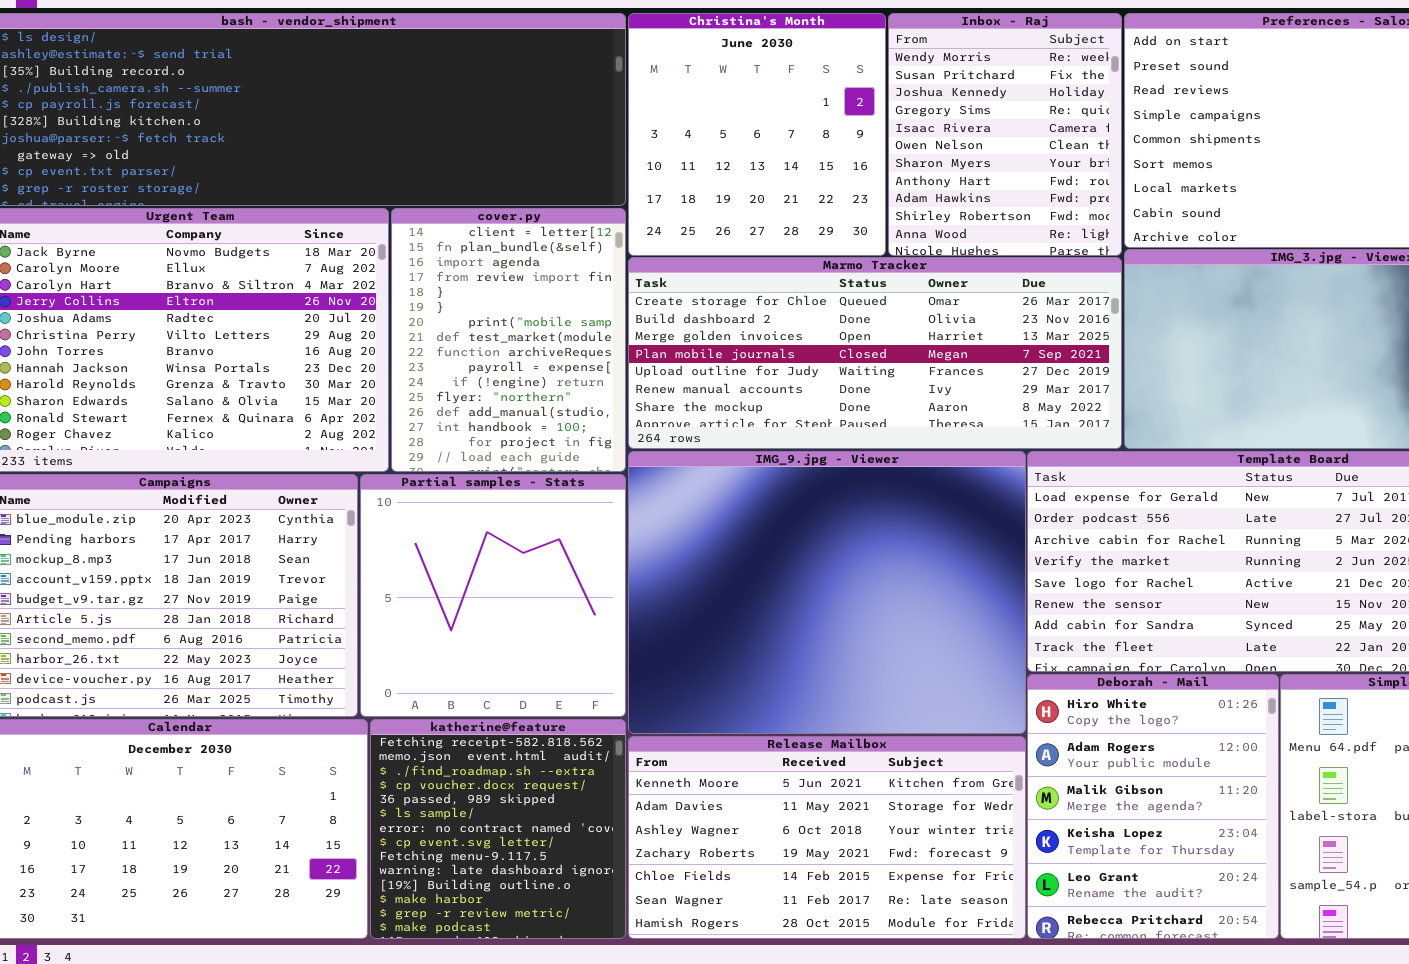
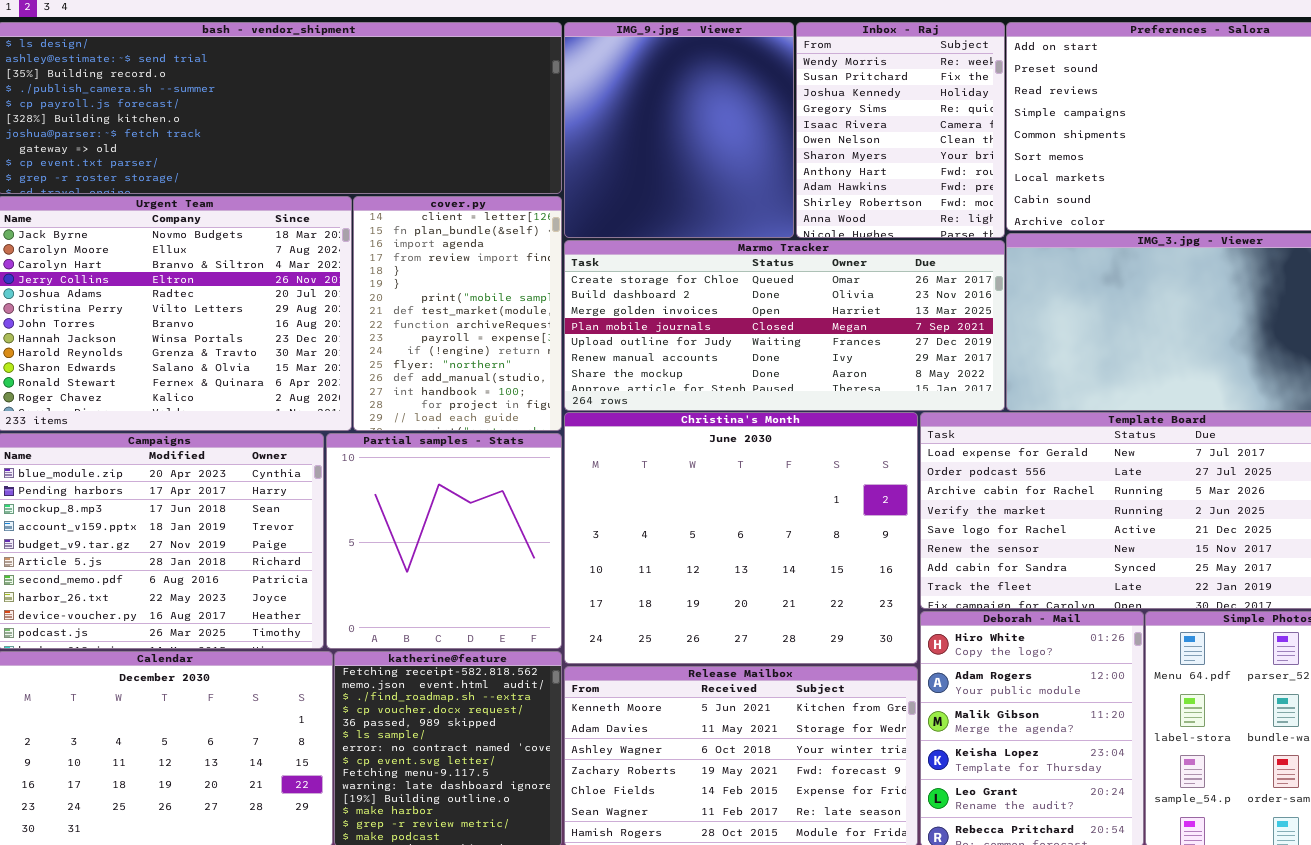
Christina's Month: [628,13,886,256] -> [564,412,918,664], moved, resized
IMG_9.jpg - Viewer: [628,451,1026,734] -> [564,22,794,238], moved, resized

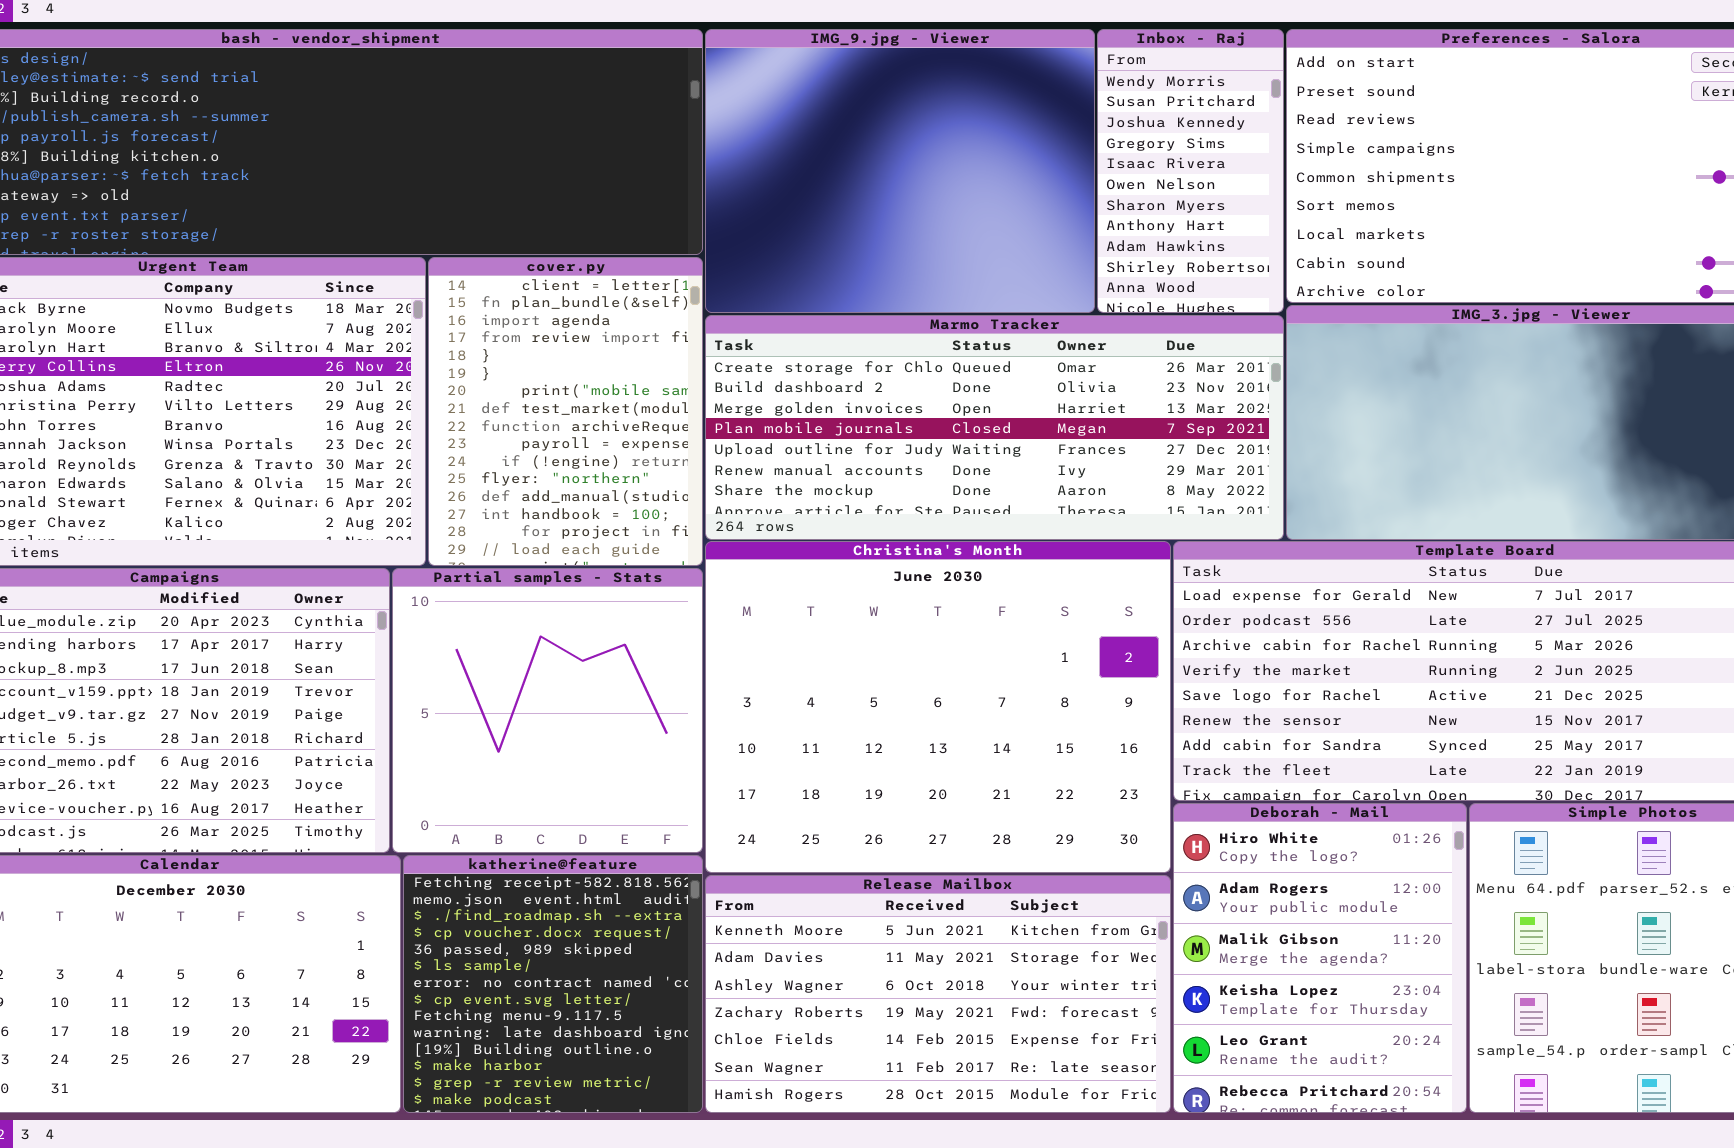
IMG_9.jpg - Viewer: [564,22,794,238] -> [705,29,1095,313], resized
Inbox - Raj: [796,22,1005,238] -> [1097,29,1284,313], resized

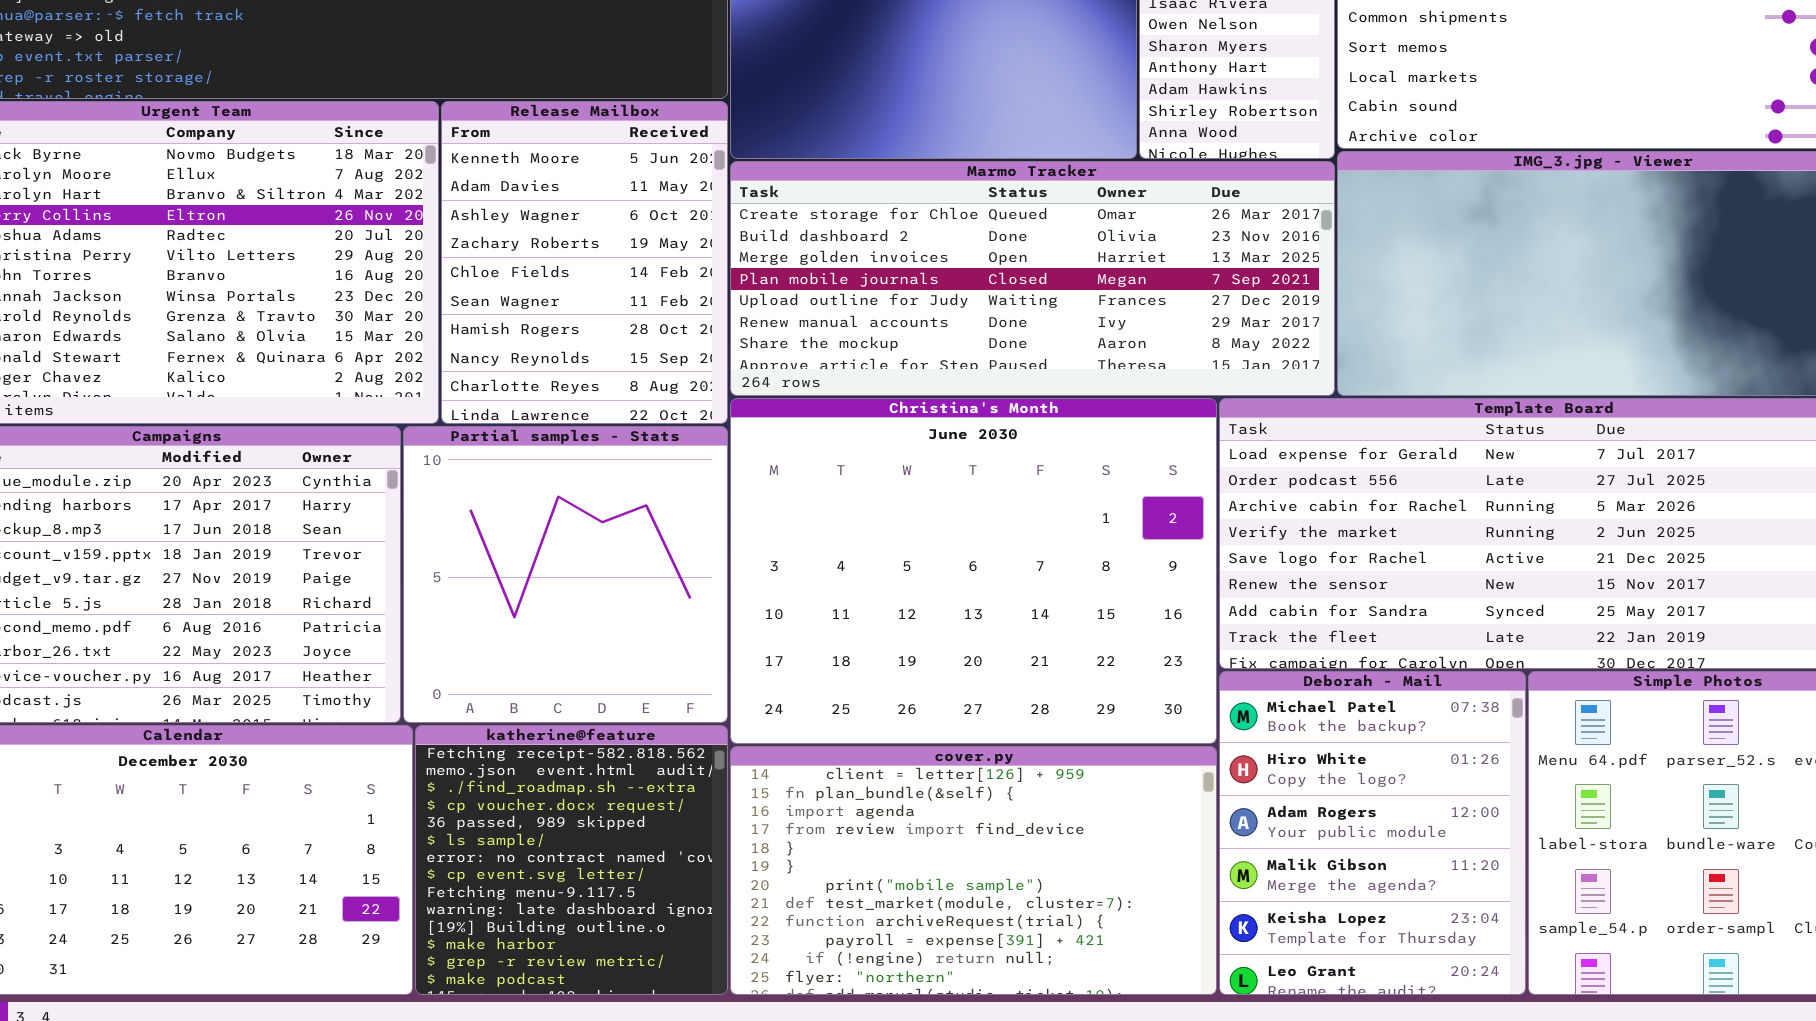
cover.py: [428,257,703,566] -> [730,746,1217,995], moved, resized
Deborah - Mail: [1173,803,1467,1113] -> [1219,671,1526,995], scrolled up 1 row
Release Mailbox: [705,875,1171,1113] -> [441,101,728,424], moved, resized

